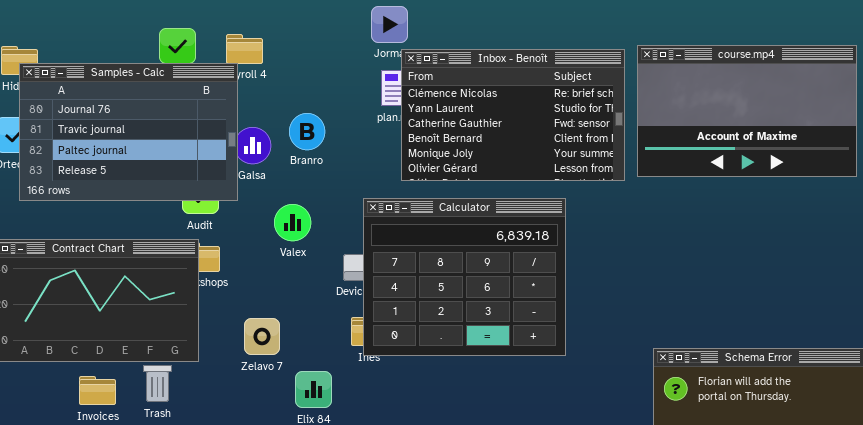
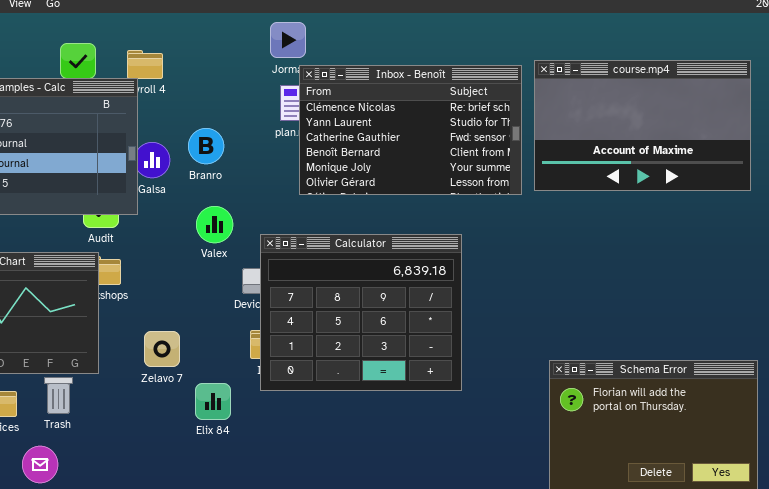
Calculator: [363,198,566,356] -> [260,234,462,391], moved
Valex: [274,204,311,241] -> [196,206,233,243], moved

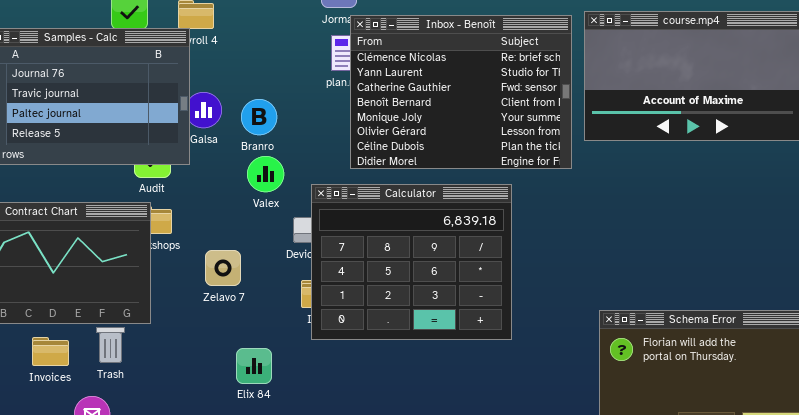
Inbox - Benoît: [299,65,522,195] -> [350,15,572,169], resized
Branro: [188,128,224,164] -> [241,99,277,135], moved
Zelavo 7: [144,331,180,367] -> [205,250,241,286], moved
Elix 84: [195,383,231,420] -> [236,348,272,384], moved

